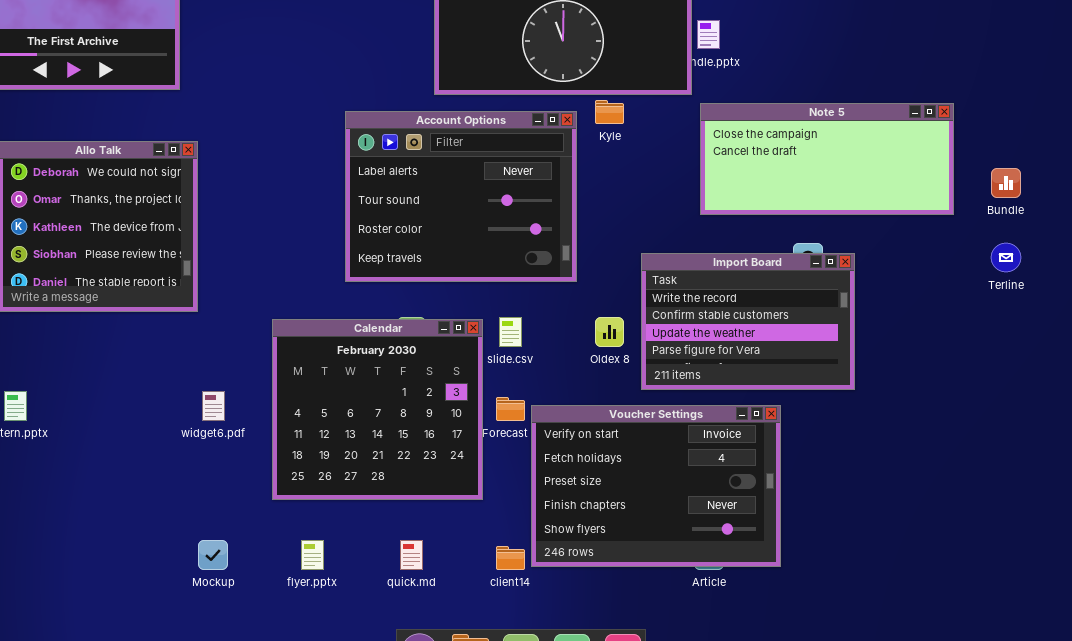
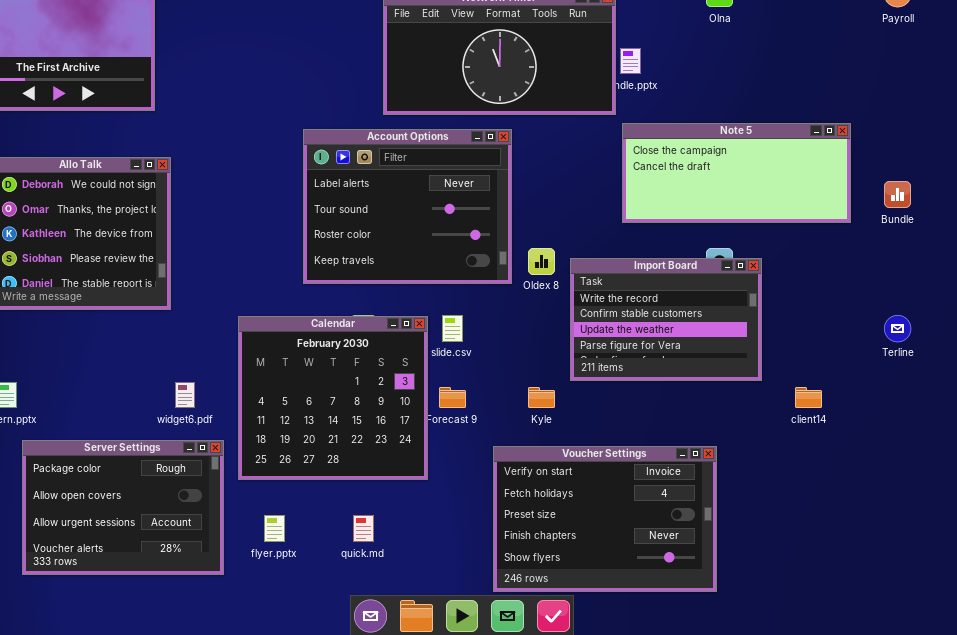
Kyle: [595,100,624,124] -> [528,387,555,408], moved
Terline: [991,243,1021,272] -> [884,315,911,342], moved
Oldex 8: [595,317,624,347] -> [528,248,555,275], moved
Voucher Settings: [531,405,781,567] -> [493,446,717,592], moved
Server Settings: none -> [22,440,224,575], opened
client14: [496,546,525,570] -> [795,387,822,408], moved

